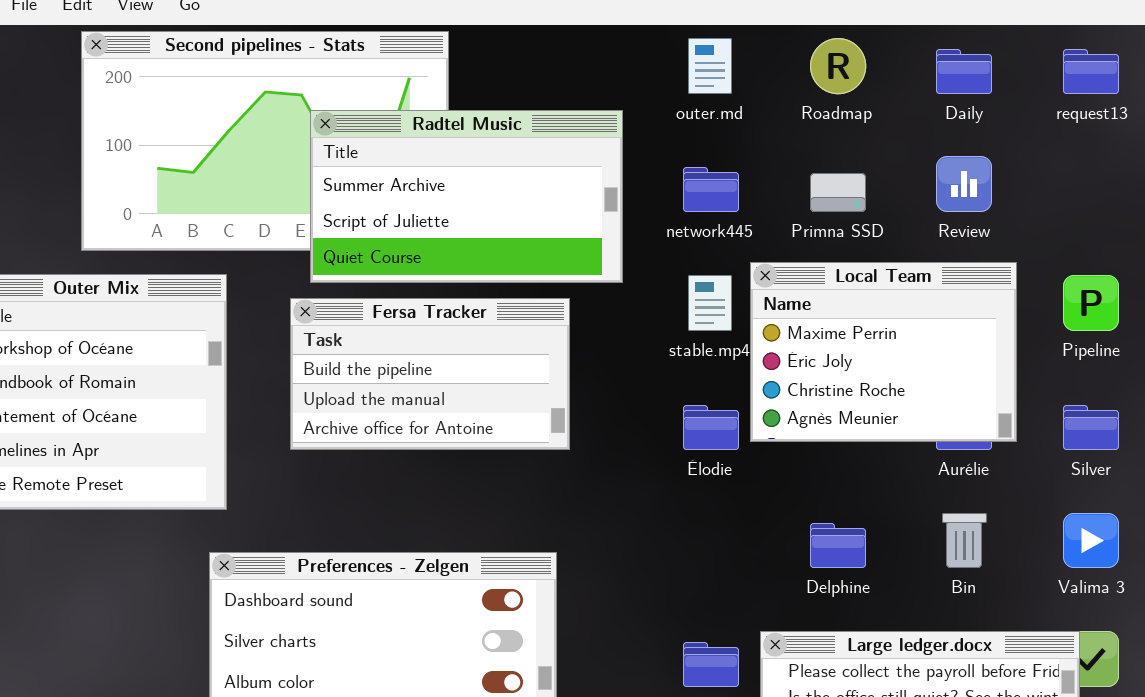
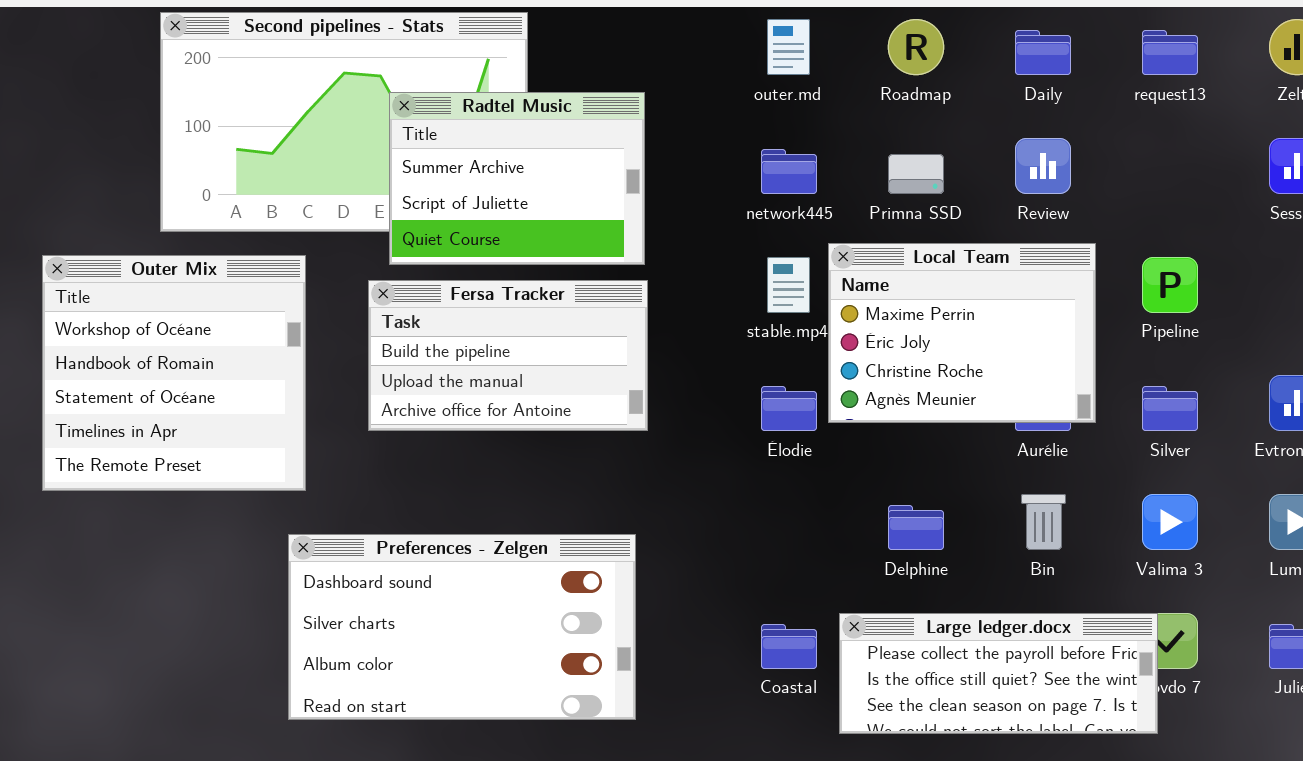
Radtel Music: [310,110,623,283] -> [389,92,645,265], resized

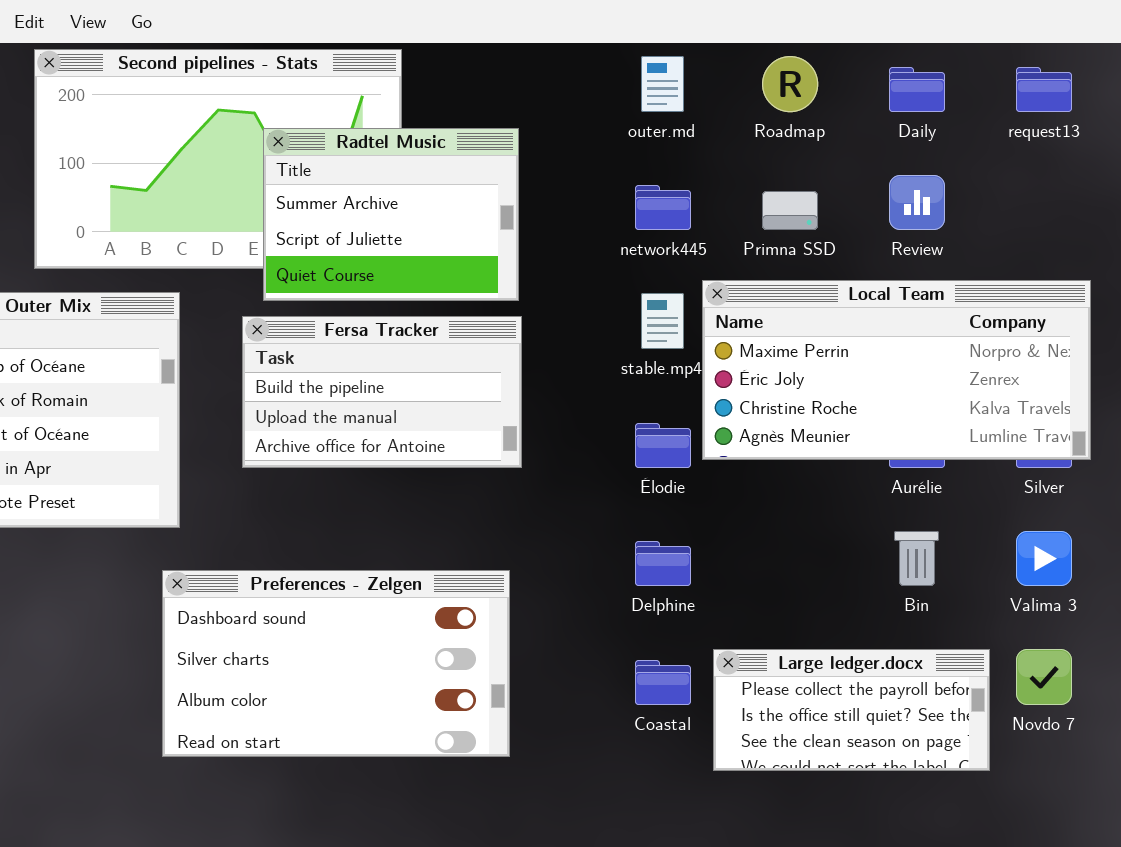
Local Team: [828,243,1096,423] -> [702,280,1091,460], resized
Delphine: [888,505,944,550] -> [635,541,691,586], moved
Large ledger.docx: [839,613,1158,734] -> [713,649,990,771], resized

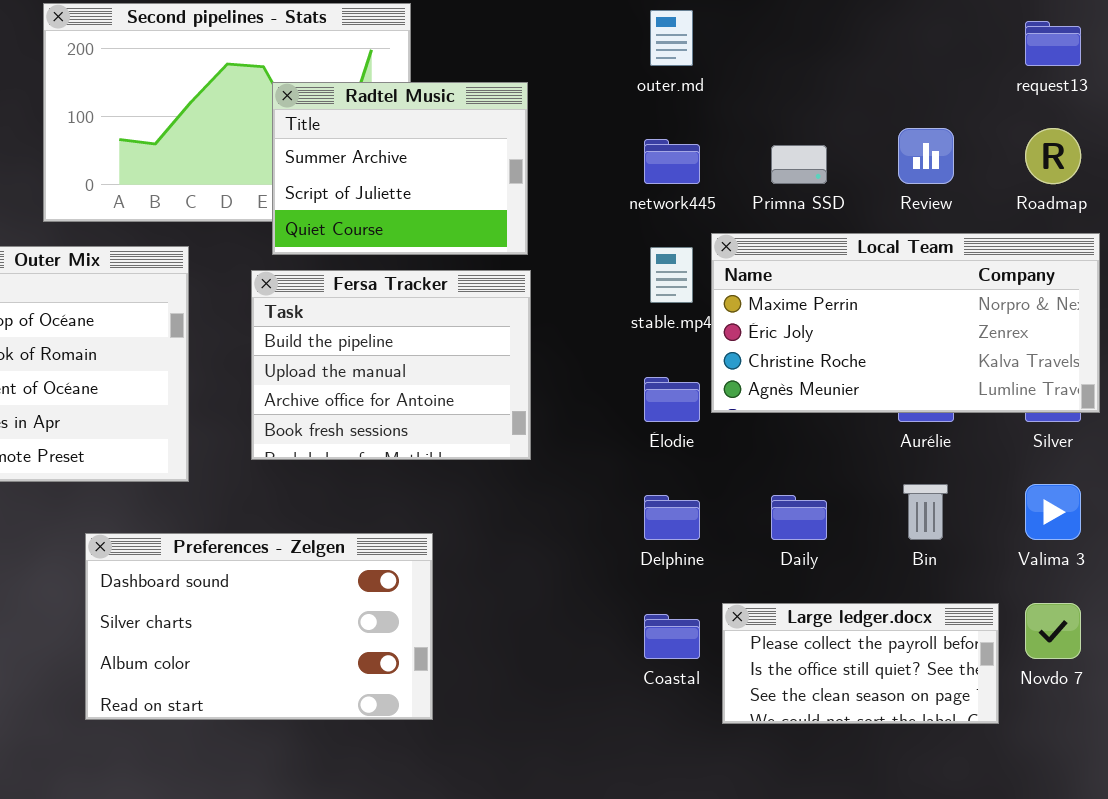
Roadmap: [762,56,818,112] -> [1025,128,1081,184], moved
Daily: [889,67,945,112] -> [771,495,827,540], moved
Fersa Tracker: [242,316,522,468] -> [251,270,531,460], resized
Preferences - Zelgen: [162,570,510,757] -> [85,533,433,720], moved

